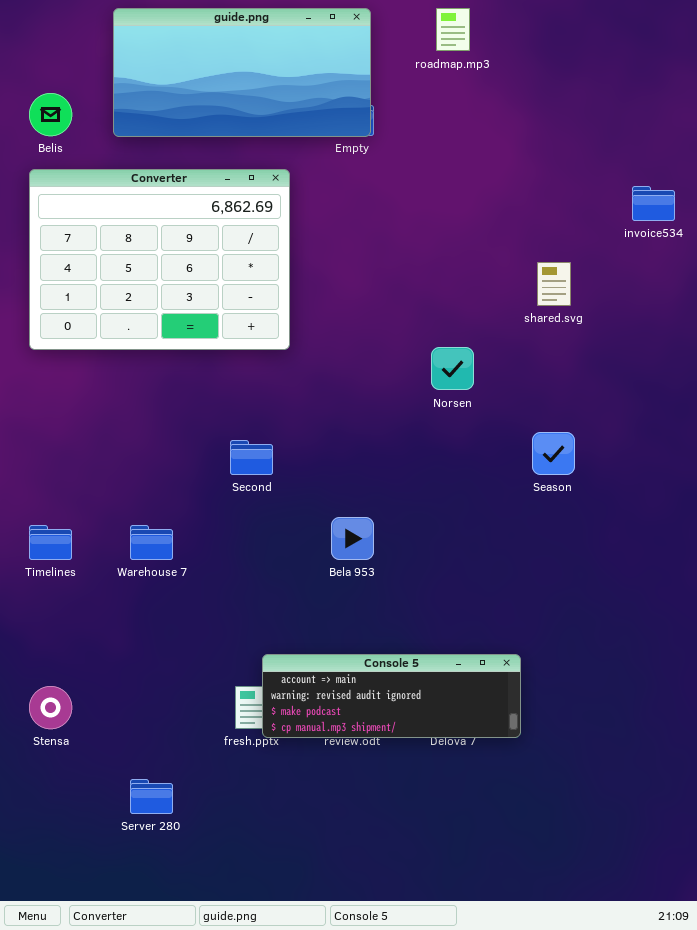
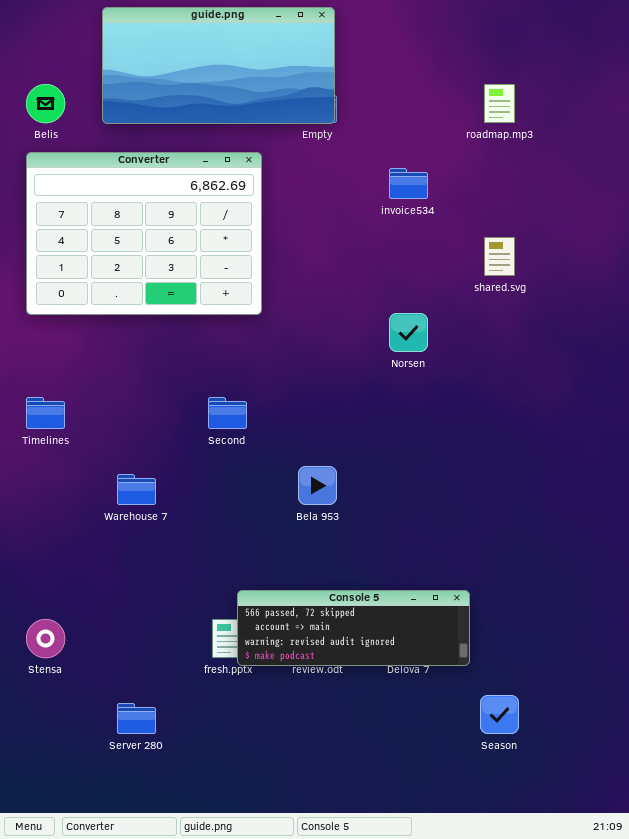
roadmap.mp3: [436,8,470,51] -> [484,84,515,123], moved
invoice534: [632,186,675,221] -> [389,168,428,199], moved
Season: [532,432,575,475] -> [480,695,519,734], moved
Timelines: [29,525,72,560] -> [26,397,65,429], moved
Console 5: [262,654,521,738] -> [237,590,470,666], scrolled up 1 row

